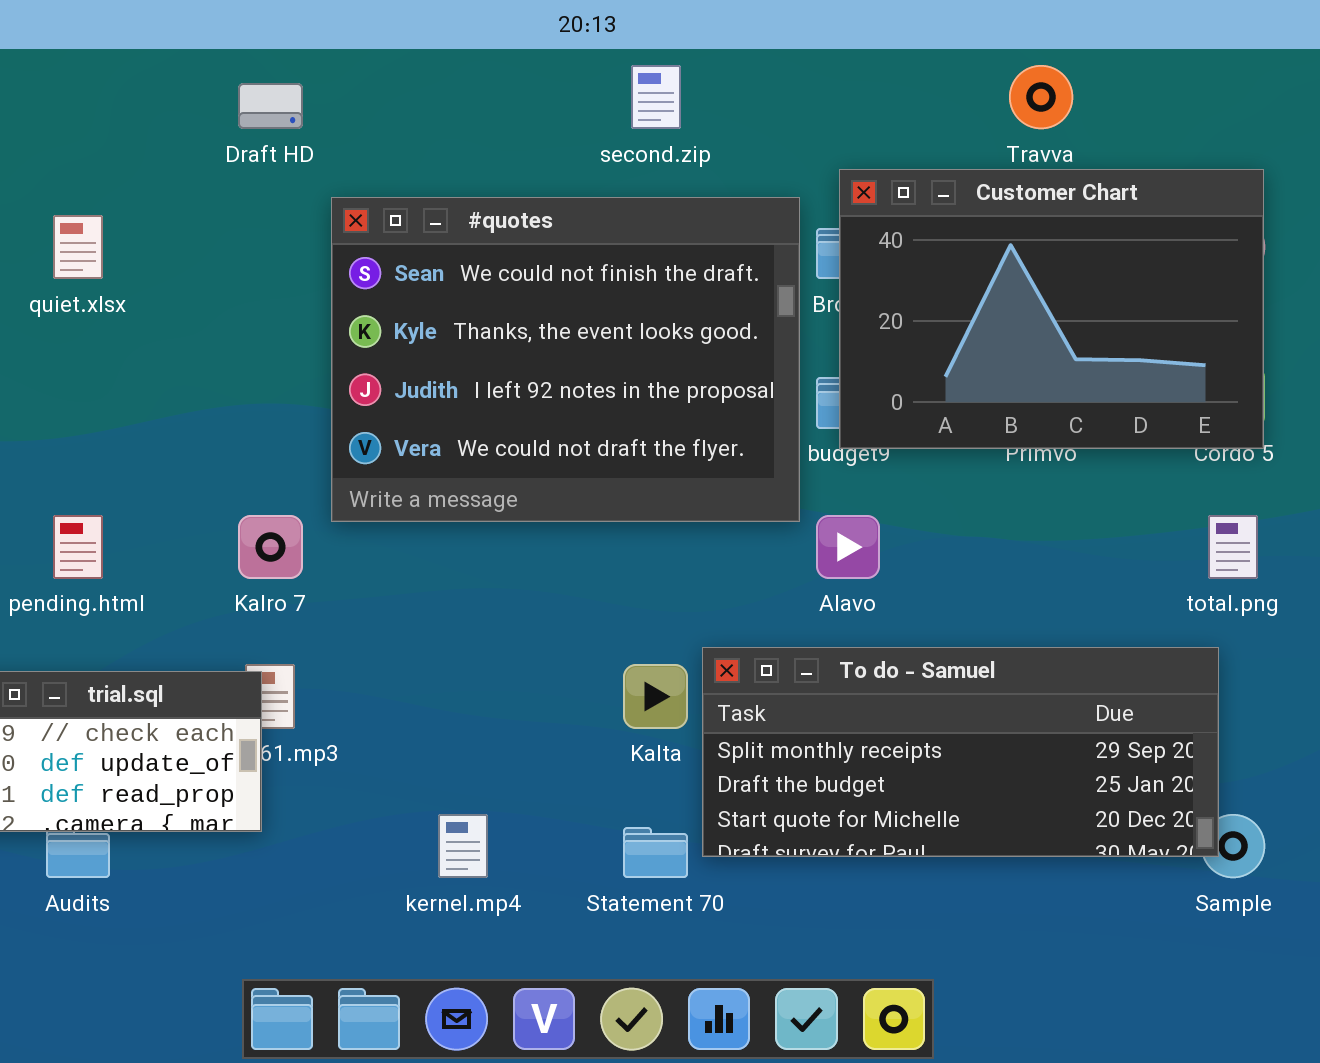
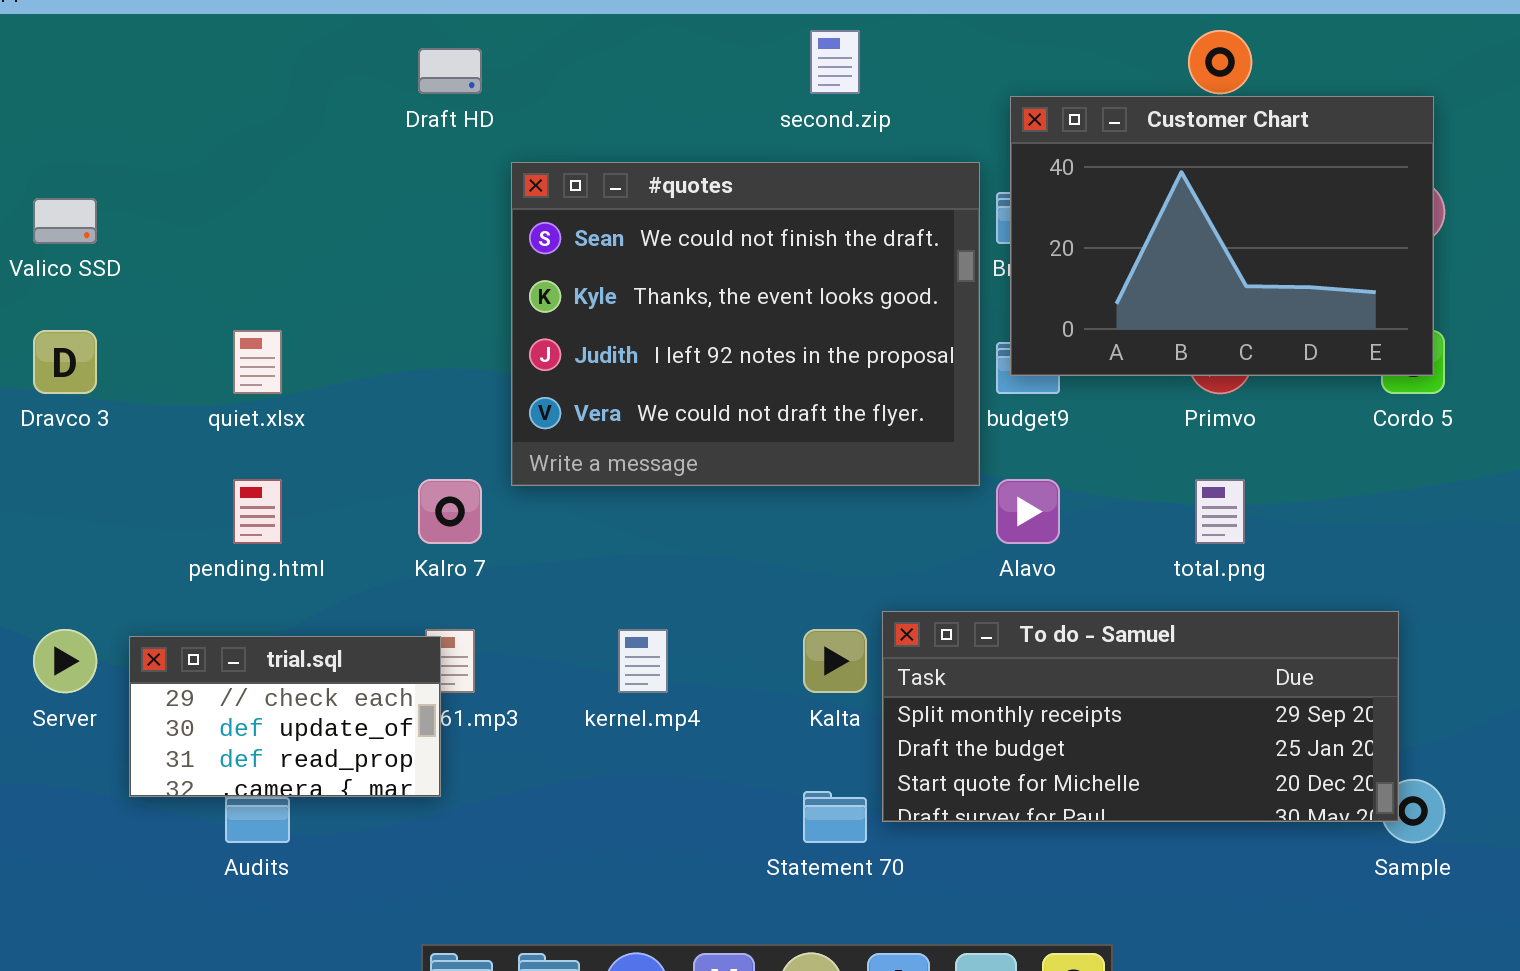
Customer Chart: [839,169,1264,449] -> [1010,96,1434,376], moved
quiet.xlsx: [53,215,103,279] -> [233,330,282,394], moved
total.png: [1208,515,1258,579] -> [1195,479,1245,544], moved
kernel.mp4: [438,814,488,878] -> [618,629,668,693], moved

